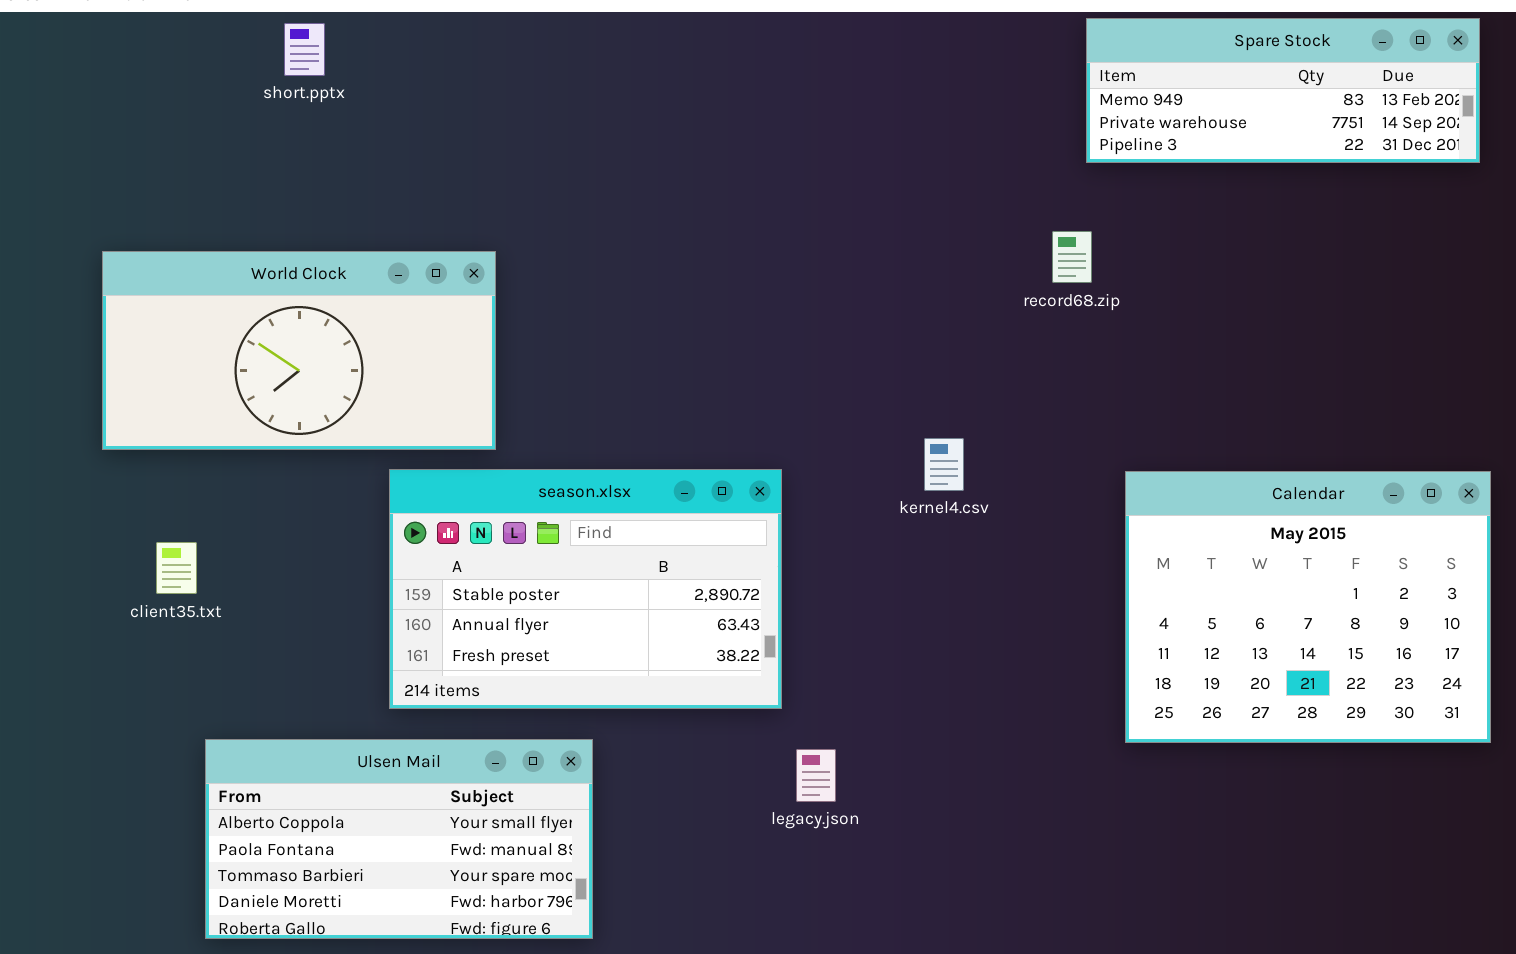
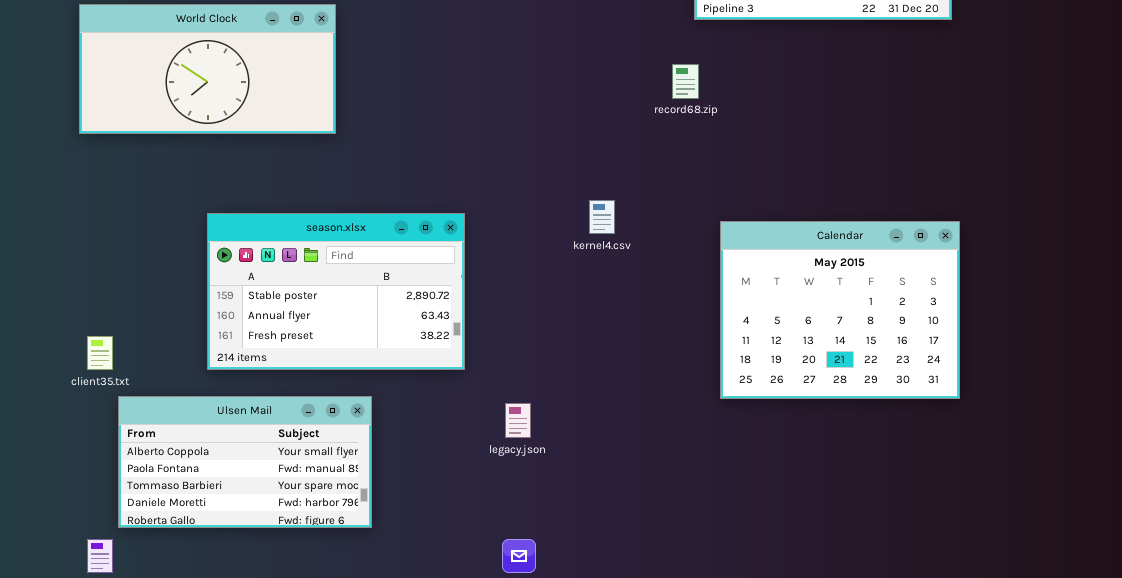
World Clock: [102,251,496,450] -> [79,4,336,134], moved
season.xlsx: [389,469,782,709] -> [207,213,465,370], moved
client35.txt: [156,542,197,594] -> [87,336,113,370], moved

